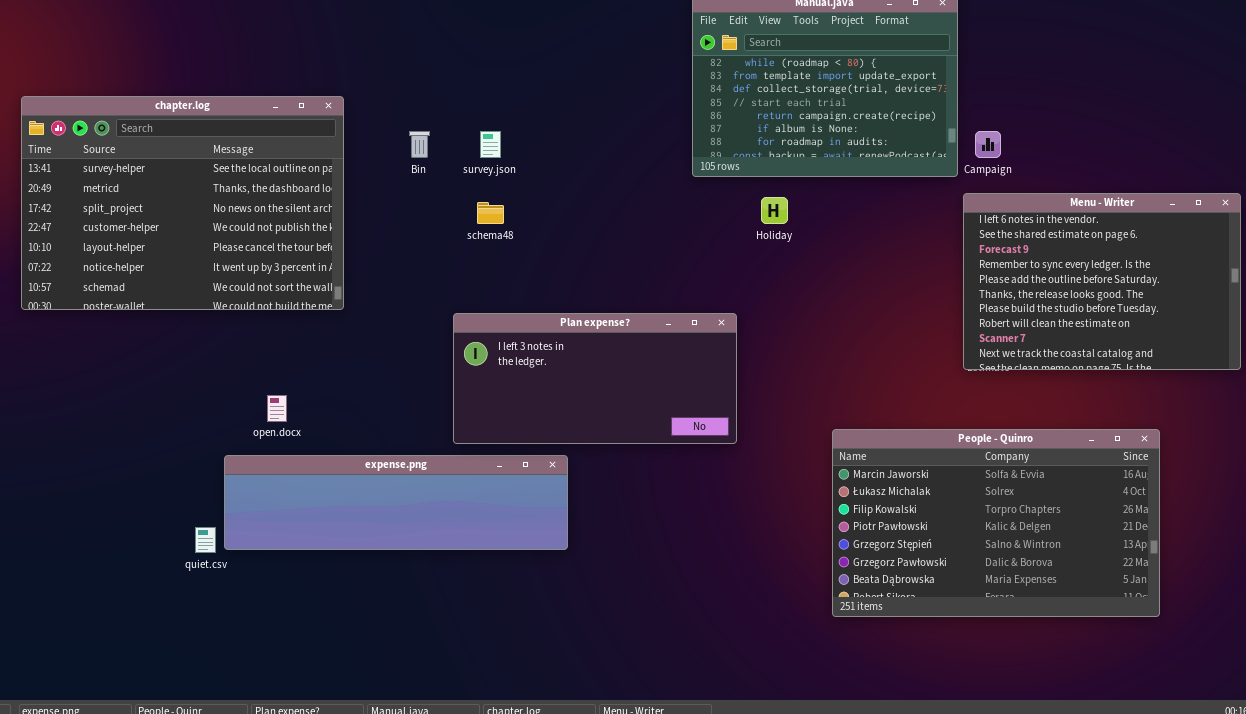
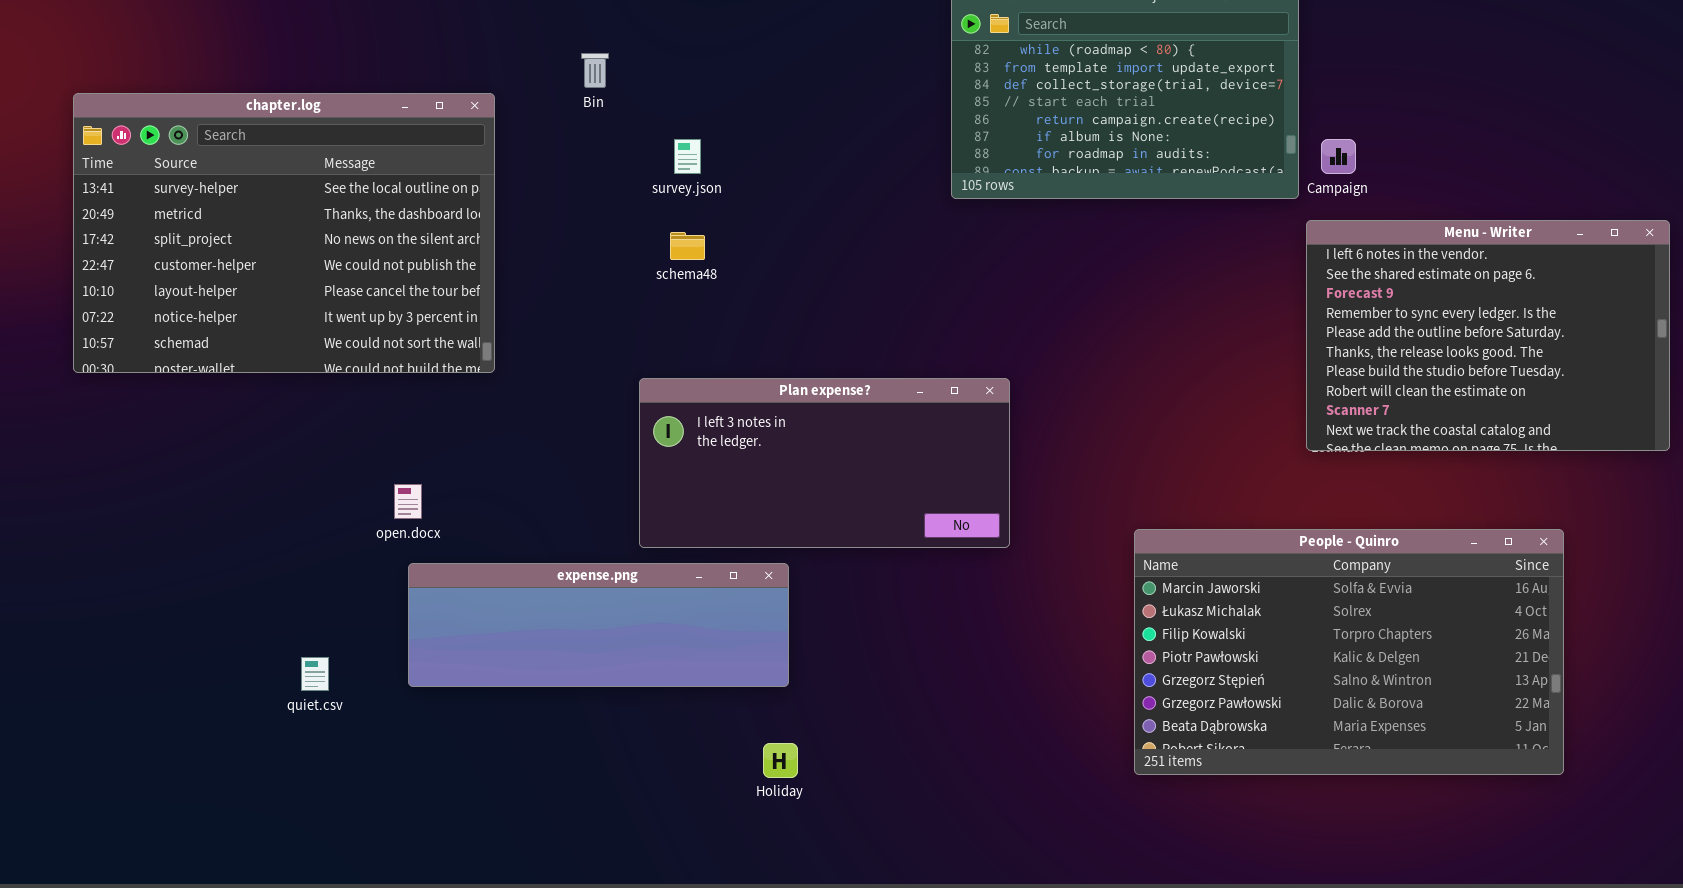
Bin: [409,131,430,158] -> [581,53,609,88], moved
Holiday: [761,197,788,224] -> [763,743,798,778], moved
expense.png: [224,455,568,550] -> [408,563,789,687], resized

